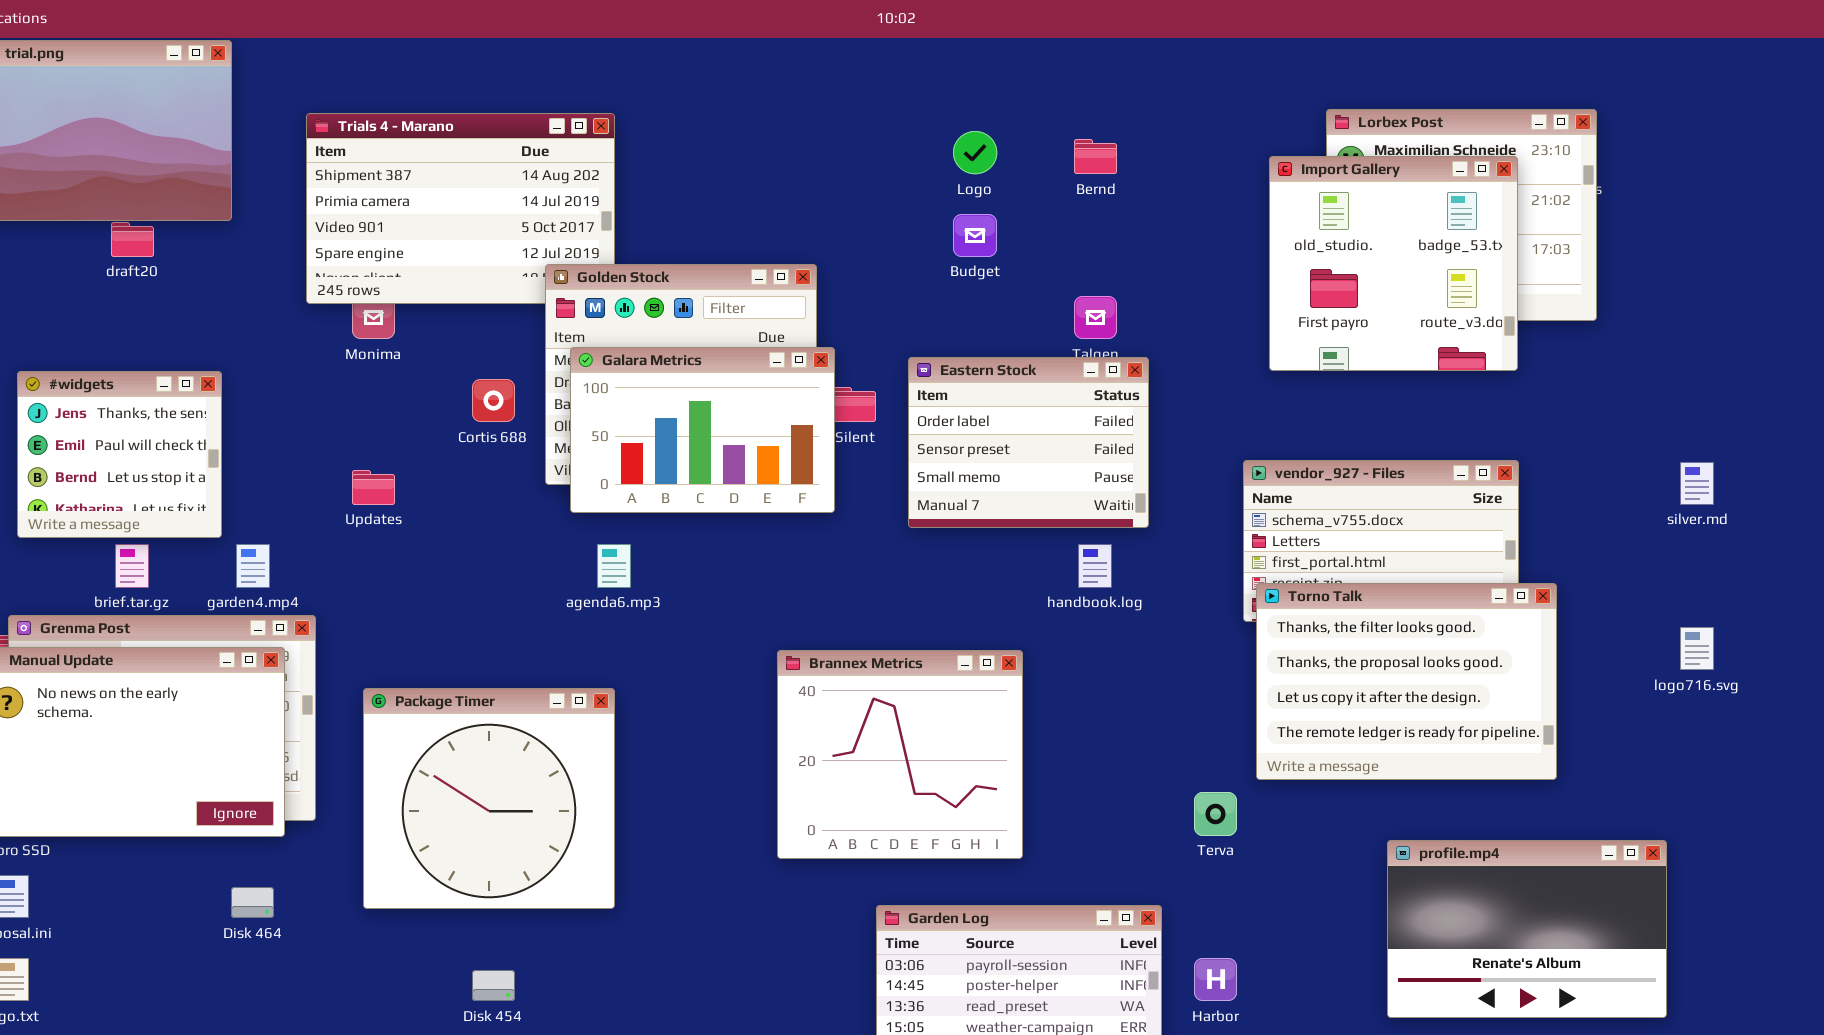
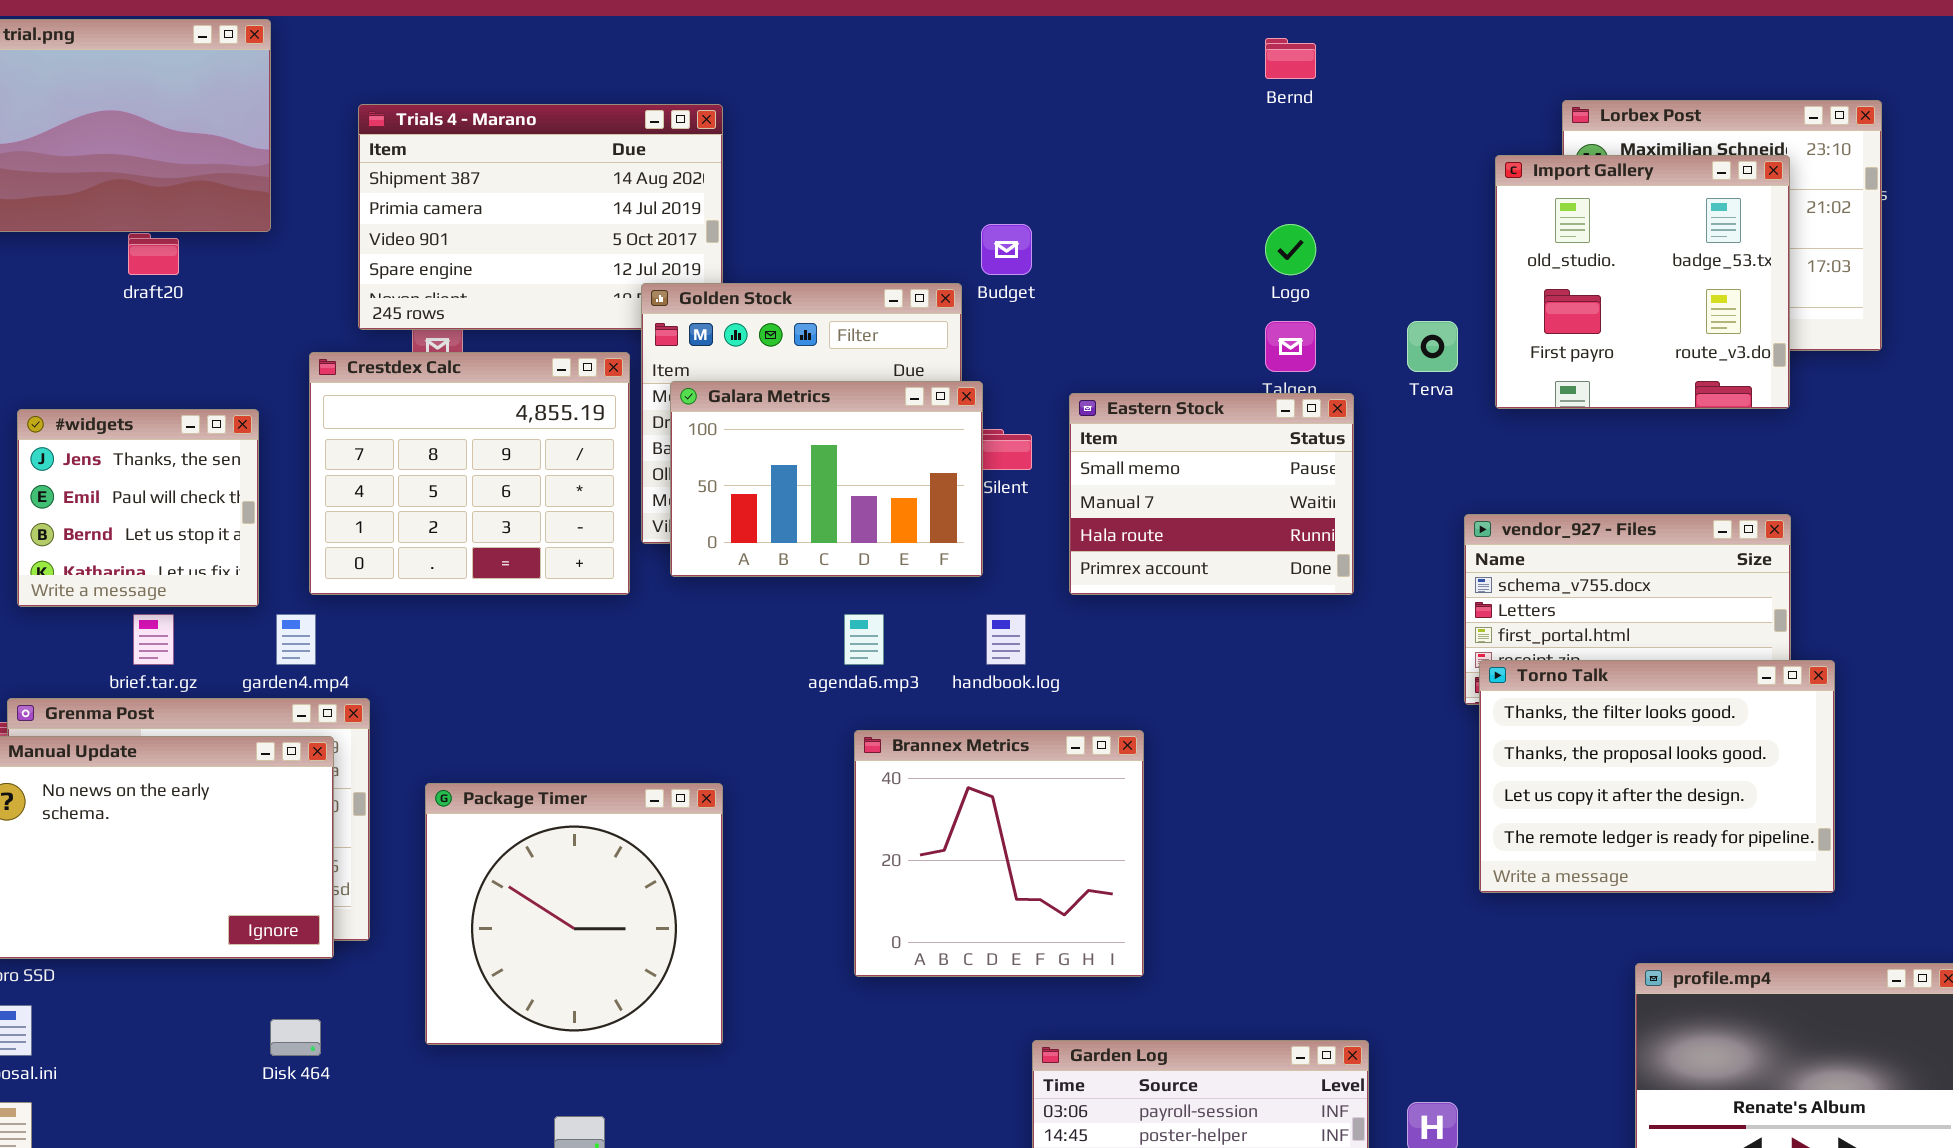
Logo: [953,131,997,174] -> [1265,224,1316,275], moved
Bernd: [1074,139,1117,174] -> [1265,38,1316,79], moved
Budget: [953,214,997,257] -> [981,224,1032,275], moved
Crestdex Calc: none -> [309,352,630,595], opened
Eastern Stock: [908,357,1149,528] -> [1069,393,1354,595], scrolled down 2 rows
agenda6.mp3: [597,544,631,588] -> [844,614,884,665], moved
handbook.log: [1078,544,1112,588] -> [986,614,1026,665], moved
Brannex Metrics: [777,650,1023,859] -> [854,730,1144,977], moved
Terva: [1194,792,1237,836] -> [1407,321,1458,372], moved

